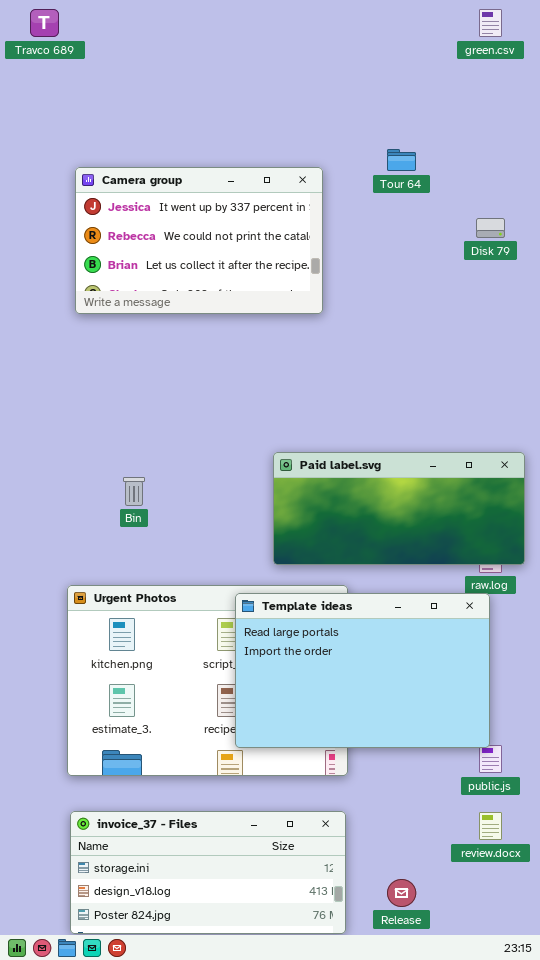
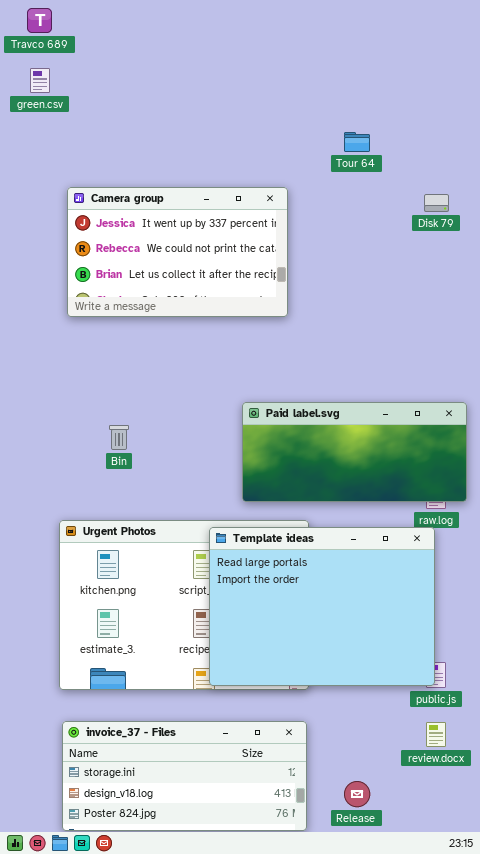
green.csv: [479,9,502,37] -> [30,68,50,93], moved
Camera group: [75,167,323,314] -> [67,187,288,317], moved
Template ideas: [235,593,490,748] -> [209,527,435,686], resized

